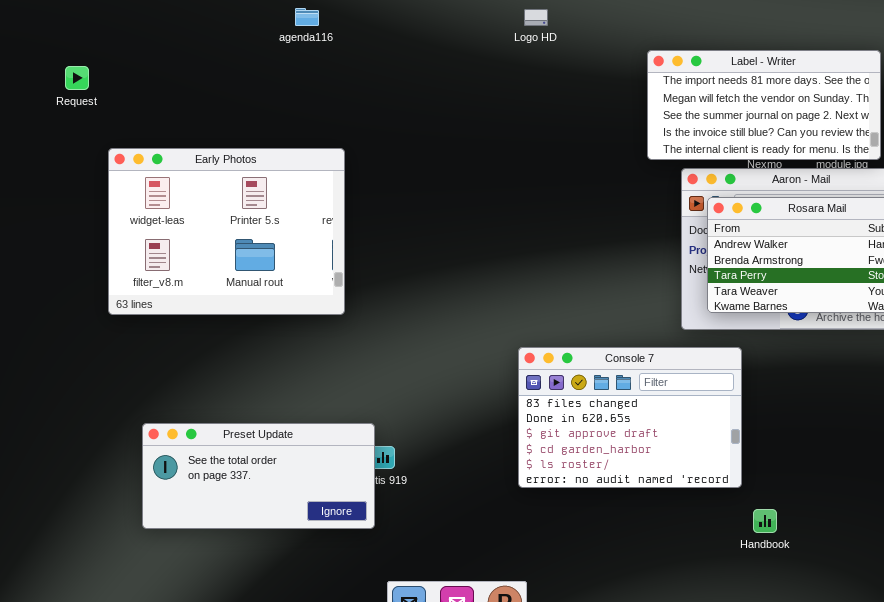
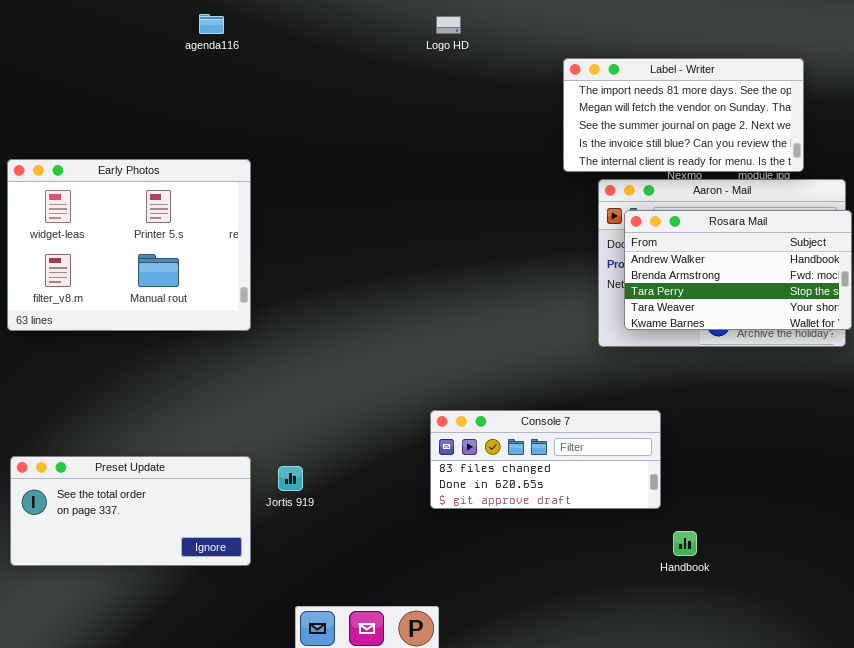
Console 7: [518,347,742,488] -> [430,410,661,509], resized
Preset Update: [142,423,375,529] -> [10,456,251,566], moved

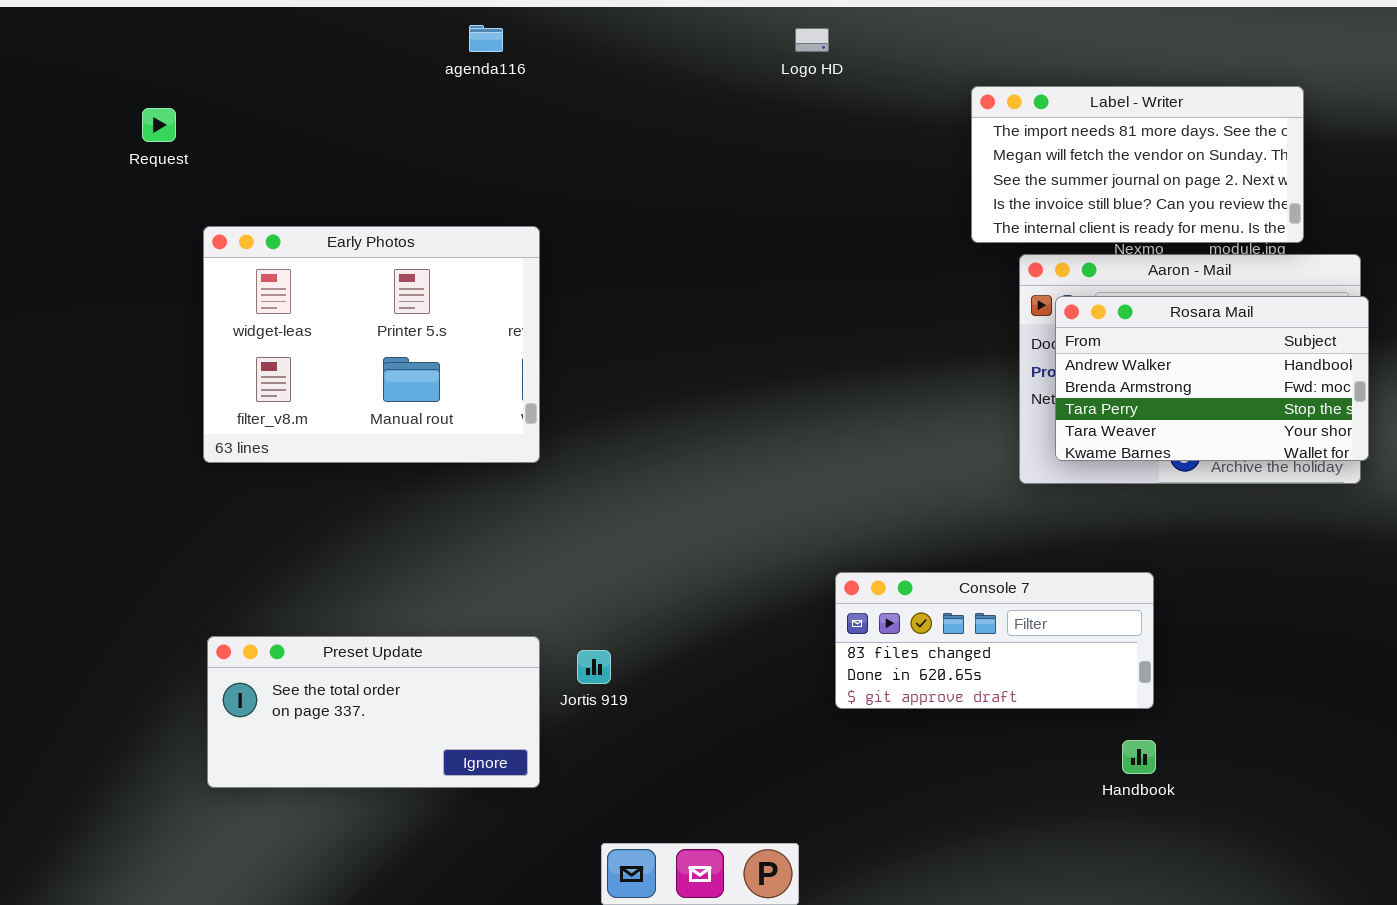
Console 7: [430,410,661,509] -> [835,572,1154,709], moved

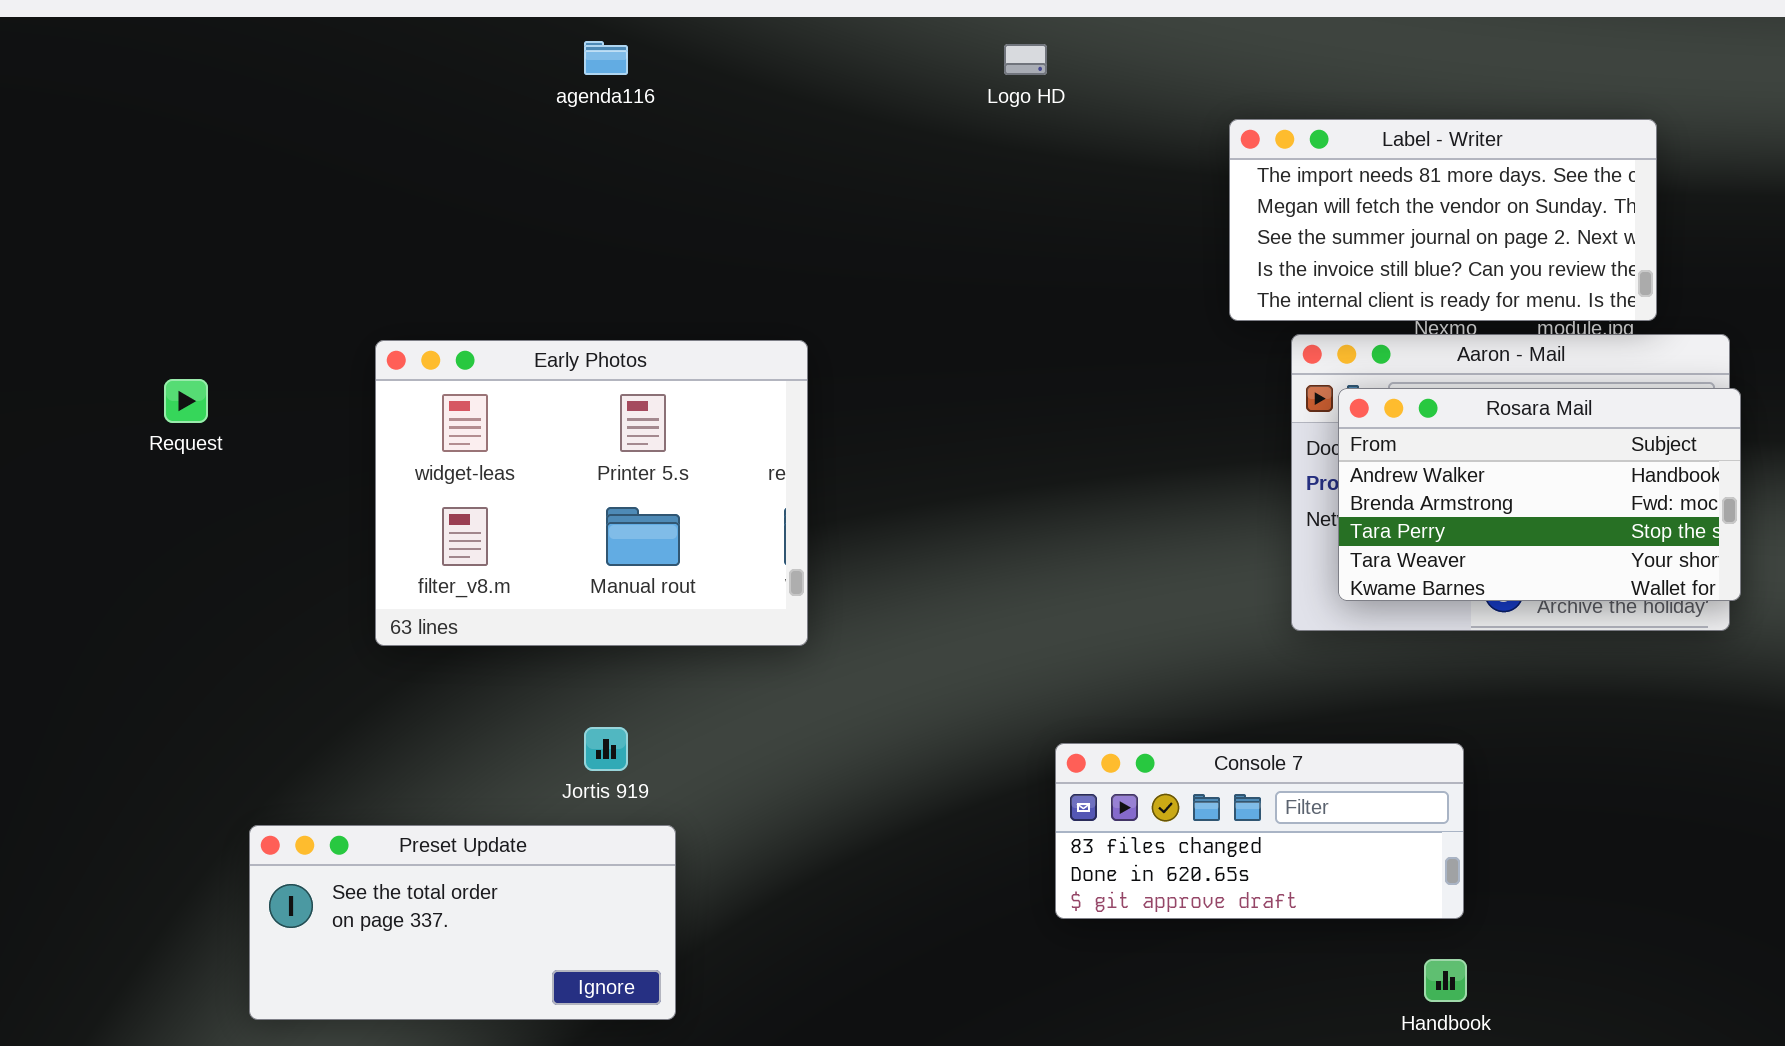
Request: [142,108,176,142] -> [164,379,208,423], moved
Early Photos: [203,226,540,463] -> [375,340,808,646], moved
Jortis 919: [577,650,611,684] -> [584,727,628,771], moved

